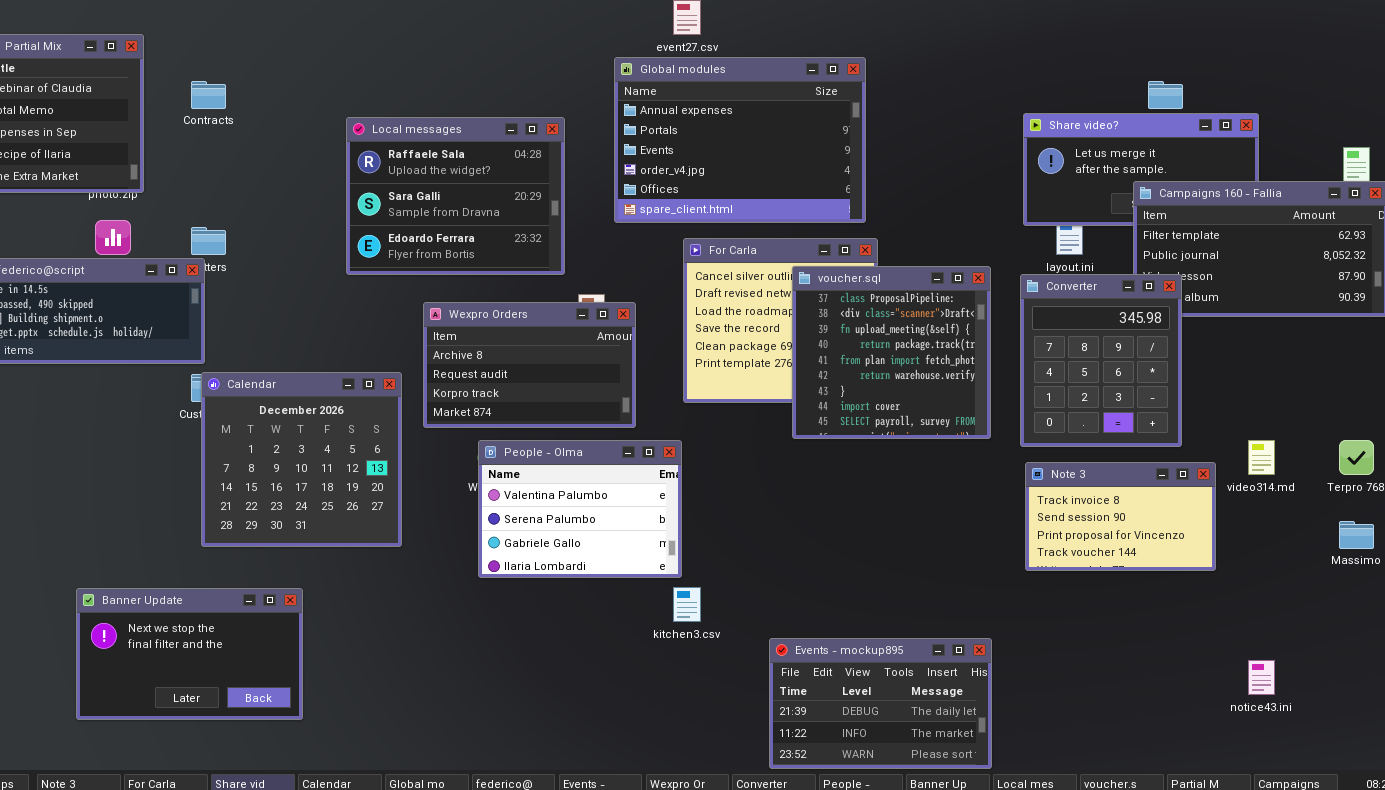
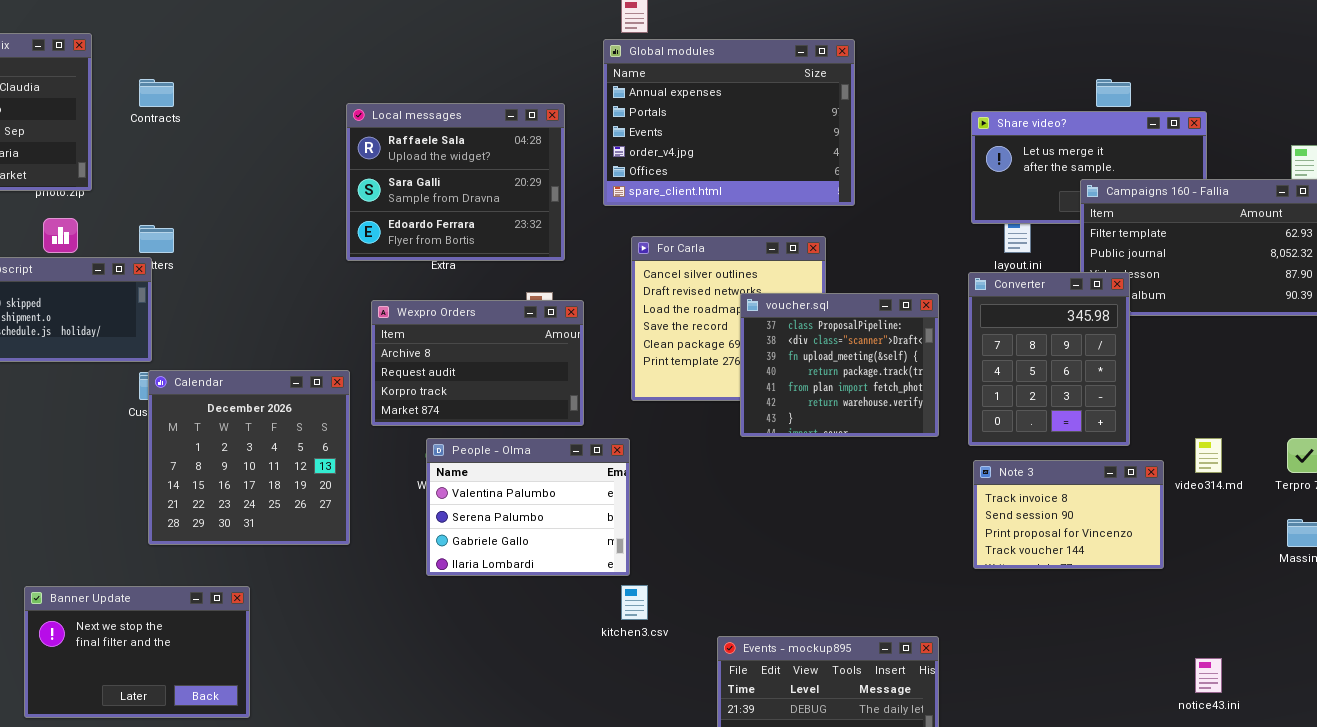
Global modules: [614,57,866,223] -> [603,39,855,206], moved
Local messages: [346,117,565,275] -> [346,103,565,261], moved
voucher.sql: [792,266,991,439] -> [740,293,939,437], resized

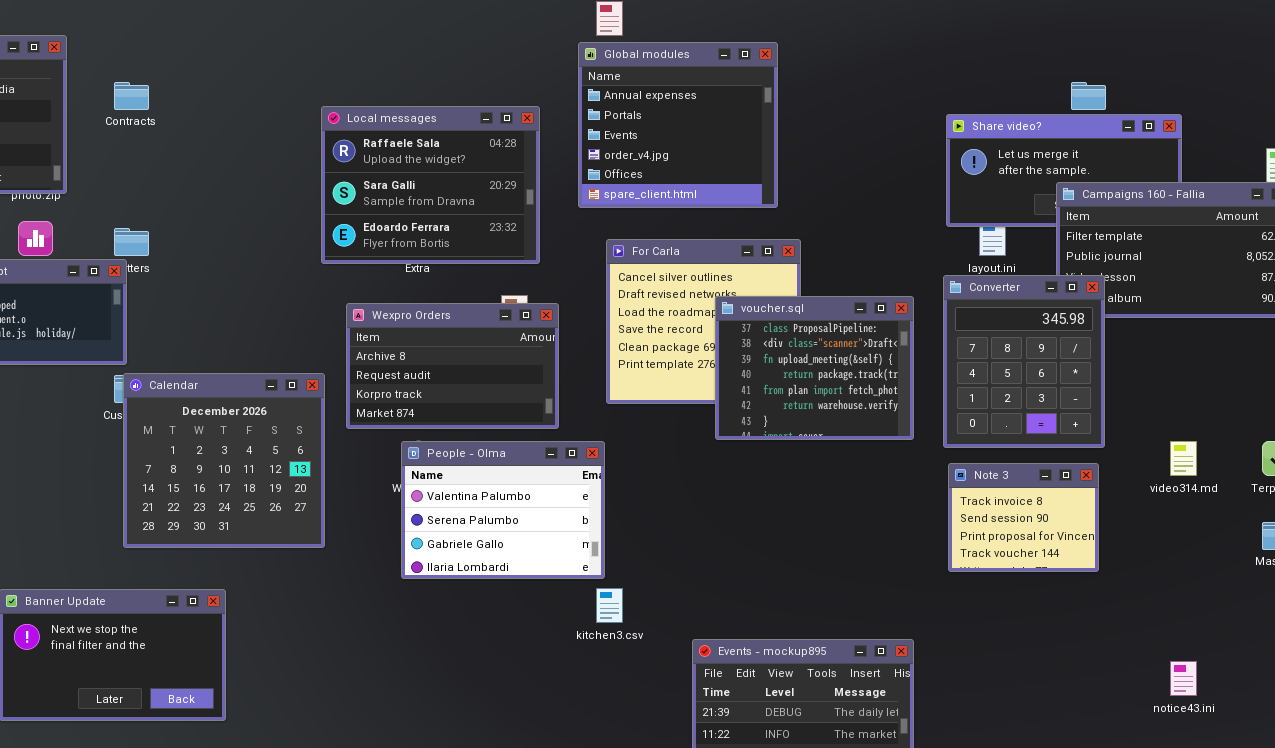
Global modules: [603,39,855,206] -> [578,42,778,208], resized
Note 3: [973,460,1164,569] -> [948,463,1099,572], resized

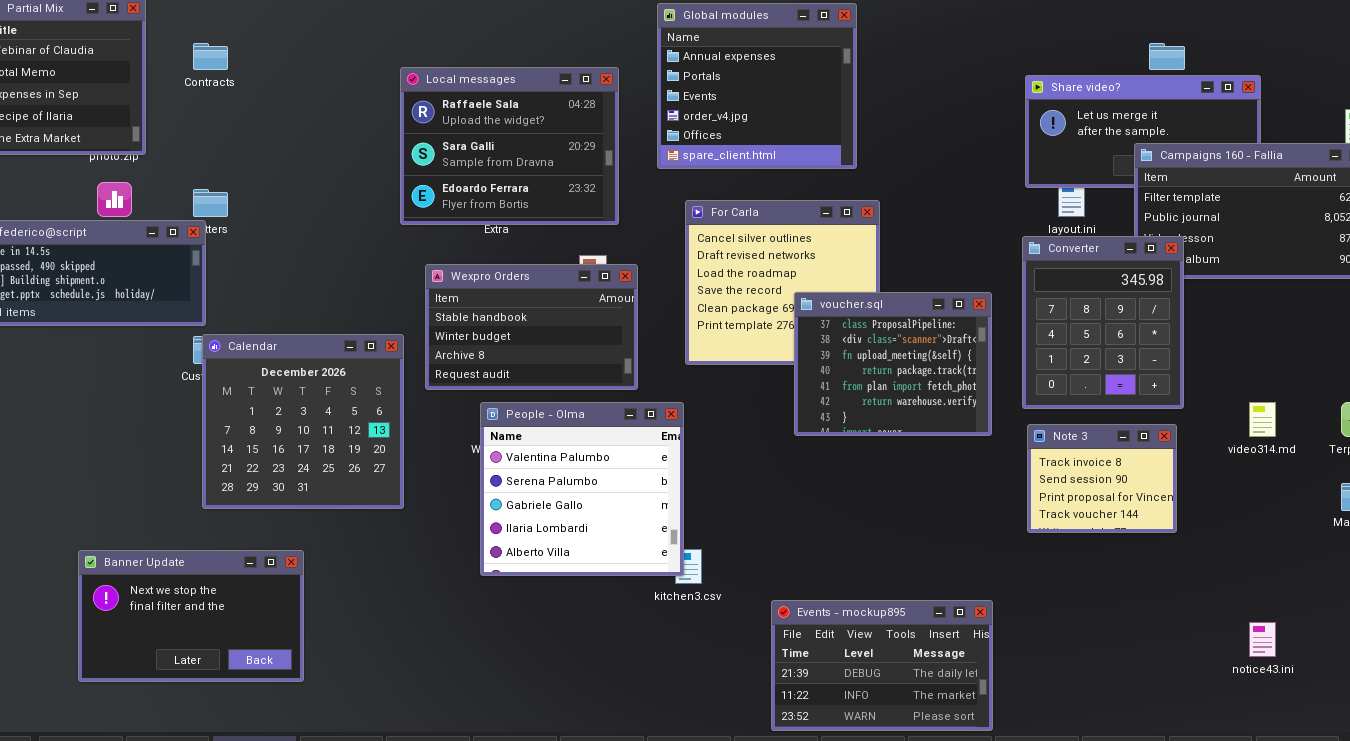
voucher.sql: [715,296,914,440] -> [794,292,992,436], moved
Wexpro Orders: [346,303,559,429] -> [425,264,638,390], scrolled up 2 rows
People - Olma: [401,441,605,579] -> [480,402,684,576], resized

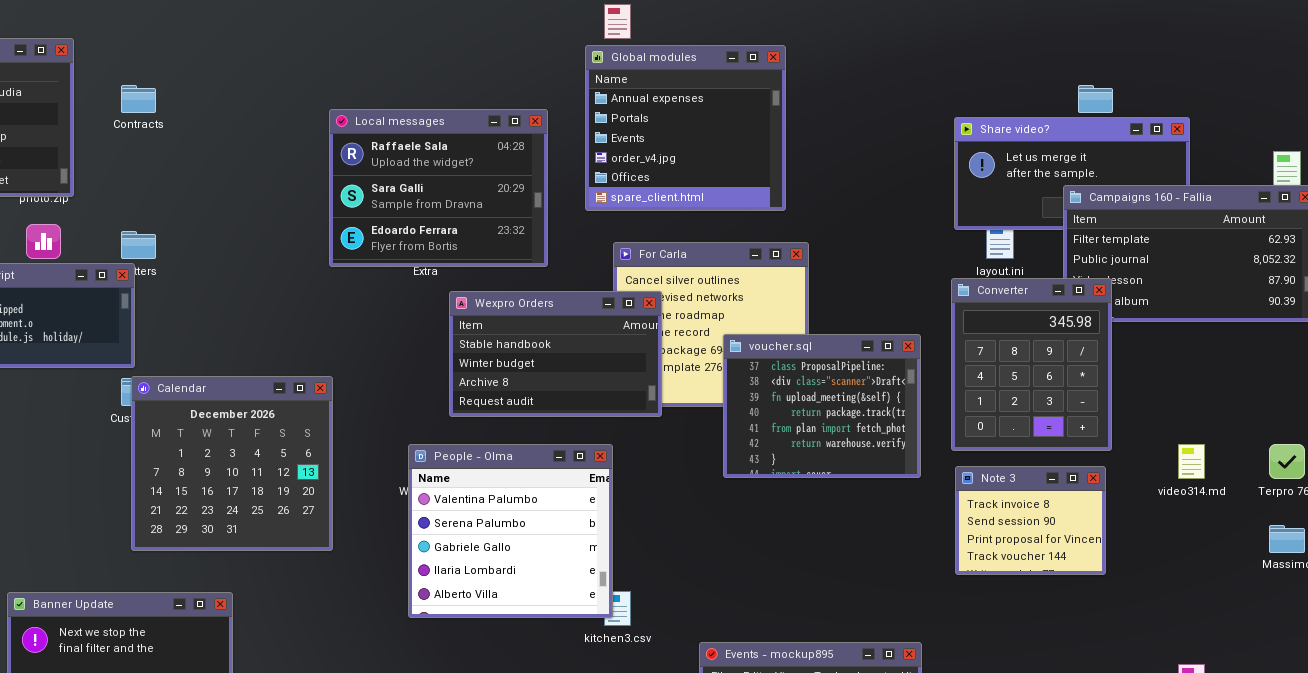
Wexpro Orders: [425,264,638,390] -> [449,291,662,417], moved

